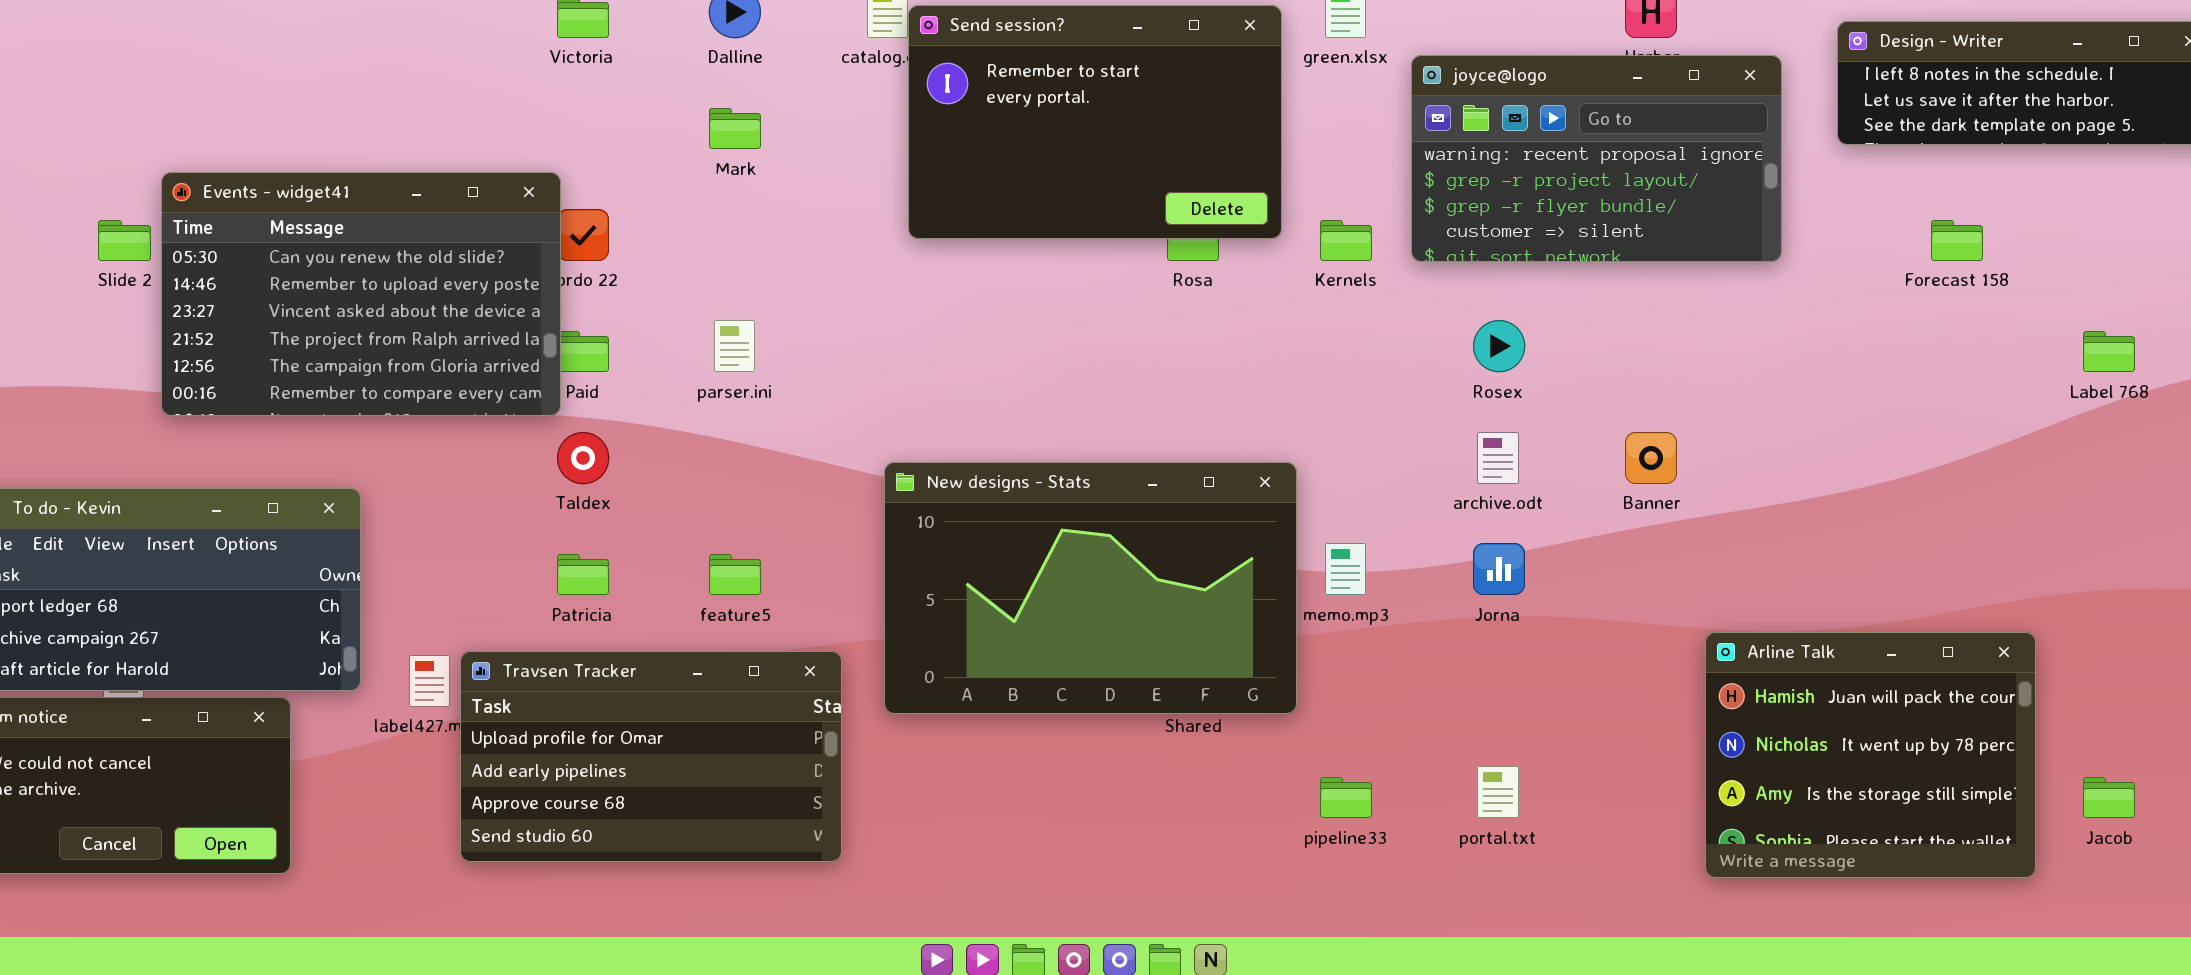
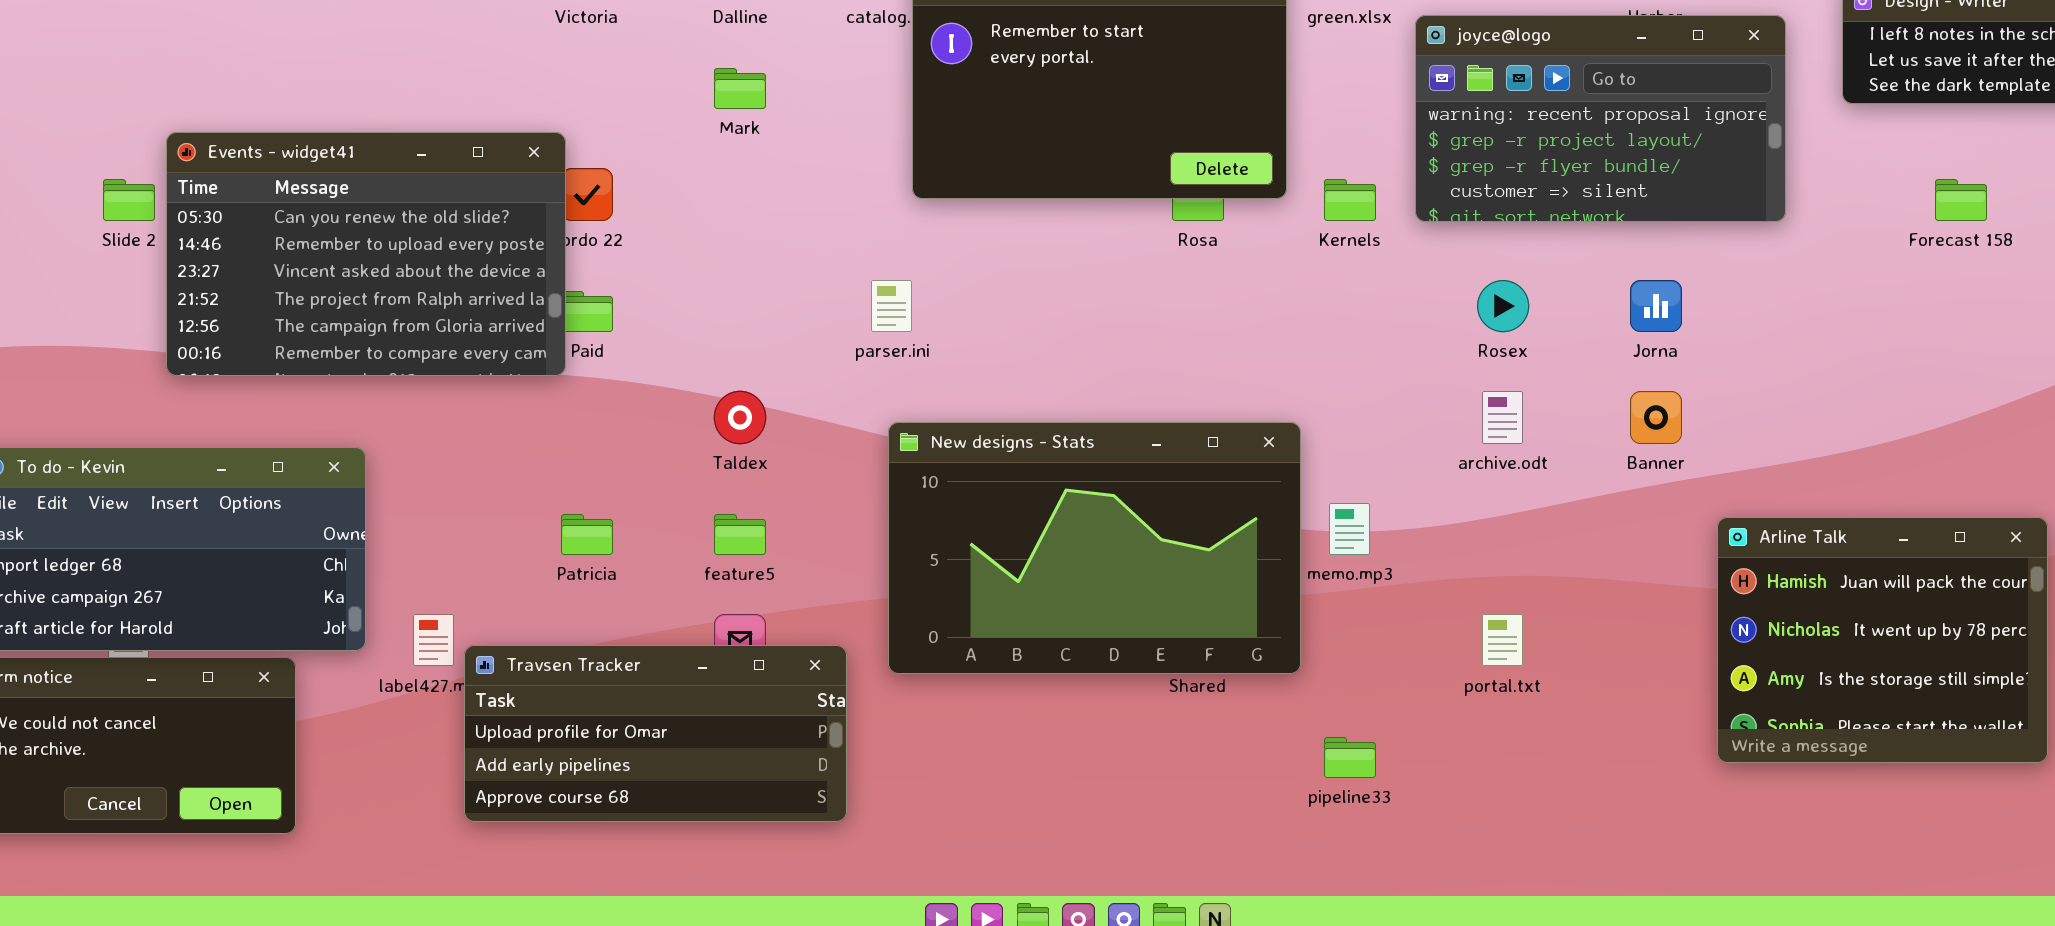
parser.ini: [714,320,755,372] -> [871,280,912,332], moved
Taldex: [557,432,609,484] -> [714,391,766,444], moved
Jorna: [1473,543,1525,595] -> [1630,280,1682,332], moved
Arline Talk: [1705,632,2036,878] -> [1717,517,2048,763], moved
Travsen Tracker: [460,651,842,862] -> [464,645,847,822], resized
portal.txt: [1477,766,1519,818] -> [1482,614,1523,666], moved

